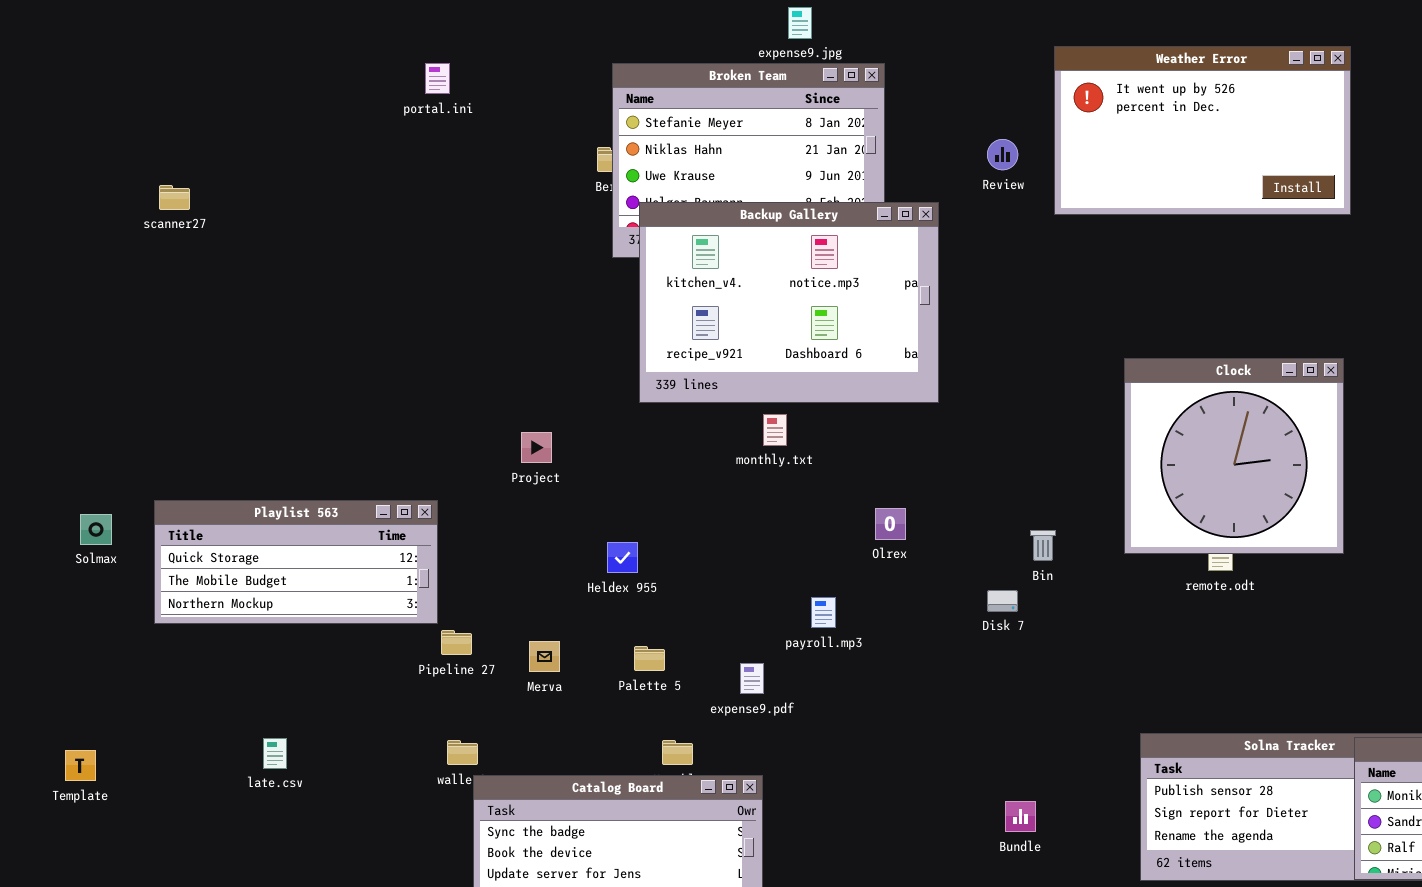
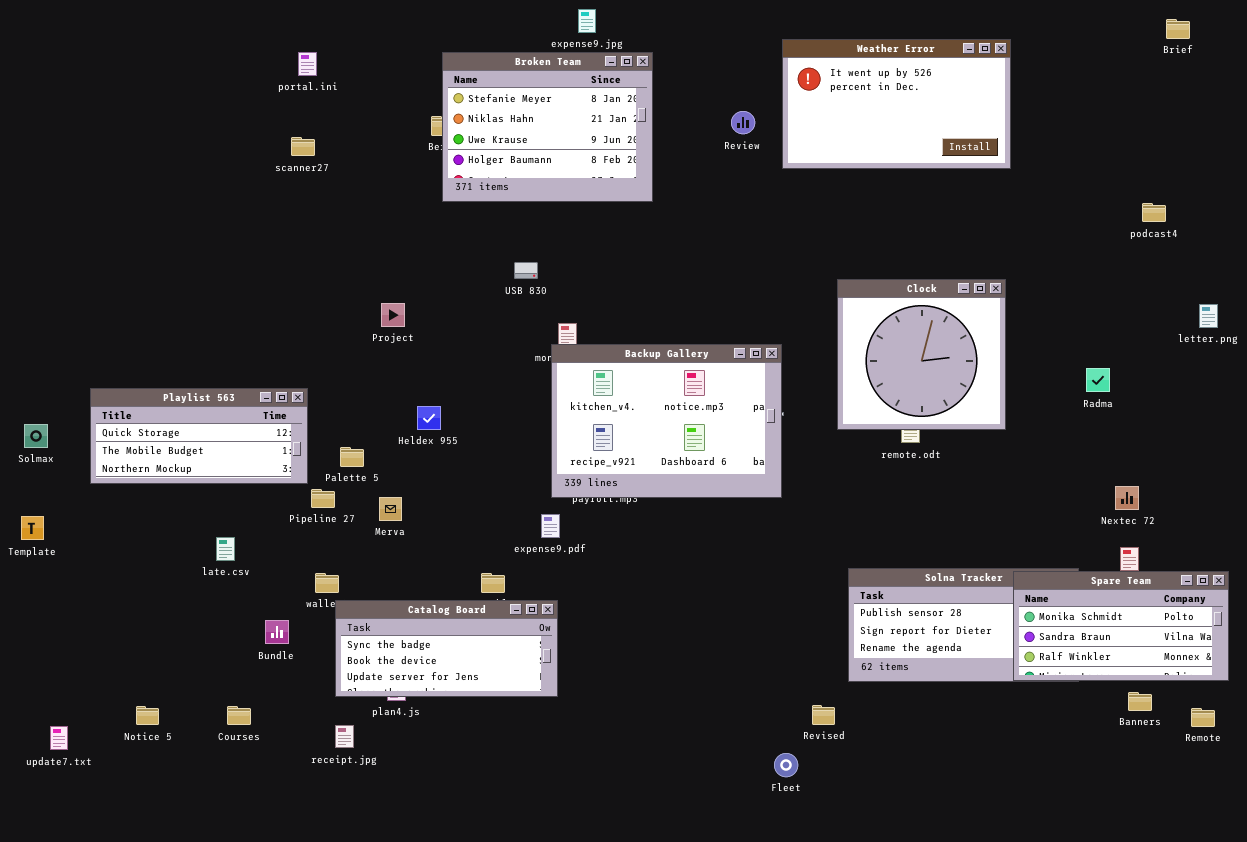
scanner27: [159,185,190,210] -> [291,137,315,156], moved
Backup Gallery: [639,202,939,403] -> [551,344,782,498], moved
Project: [521,432,552,463] -> [381,303,405,327], moved
Solmax: [80,514,112,545] -> [24,424,48,448], moved
Heldex 955: [607,542,638,573] -> [417,406,441,430], moved
Palette 5: [634,646,665,671] -> [340,447,364,467], moved
late.csv: [263,738,287,769] -> [216,537,235,561], moved
Template: [65,750,96,781] -> [21,516,44,540], moved
Bundle: [1005,801,1036,832] -> [265,620,289,644], moved

